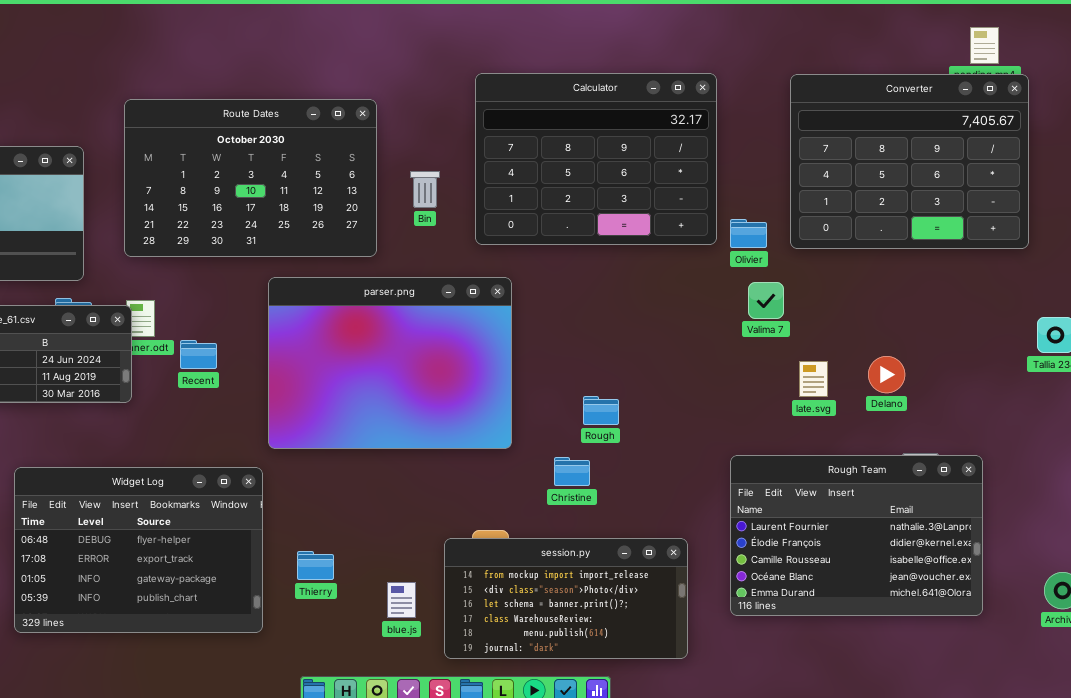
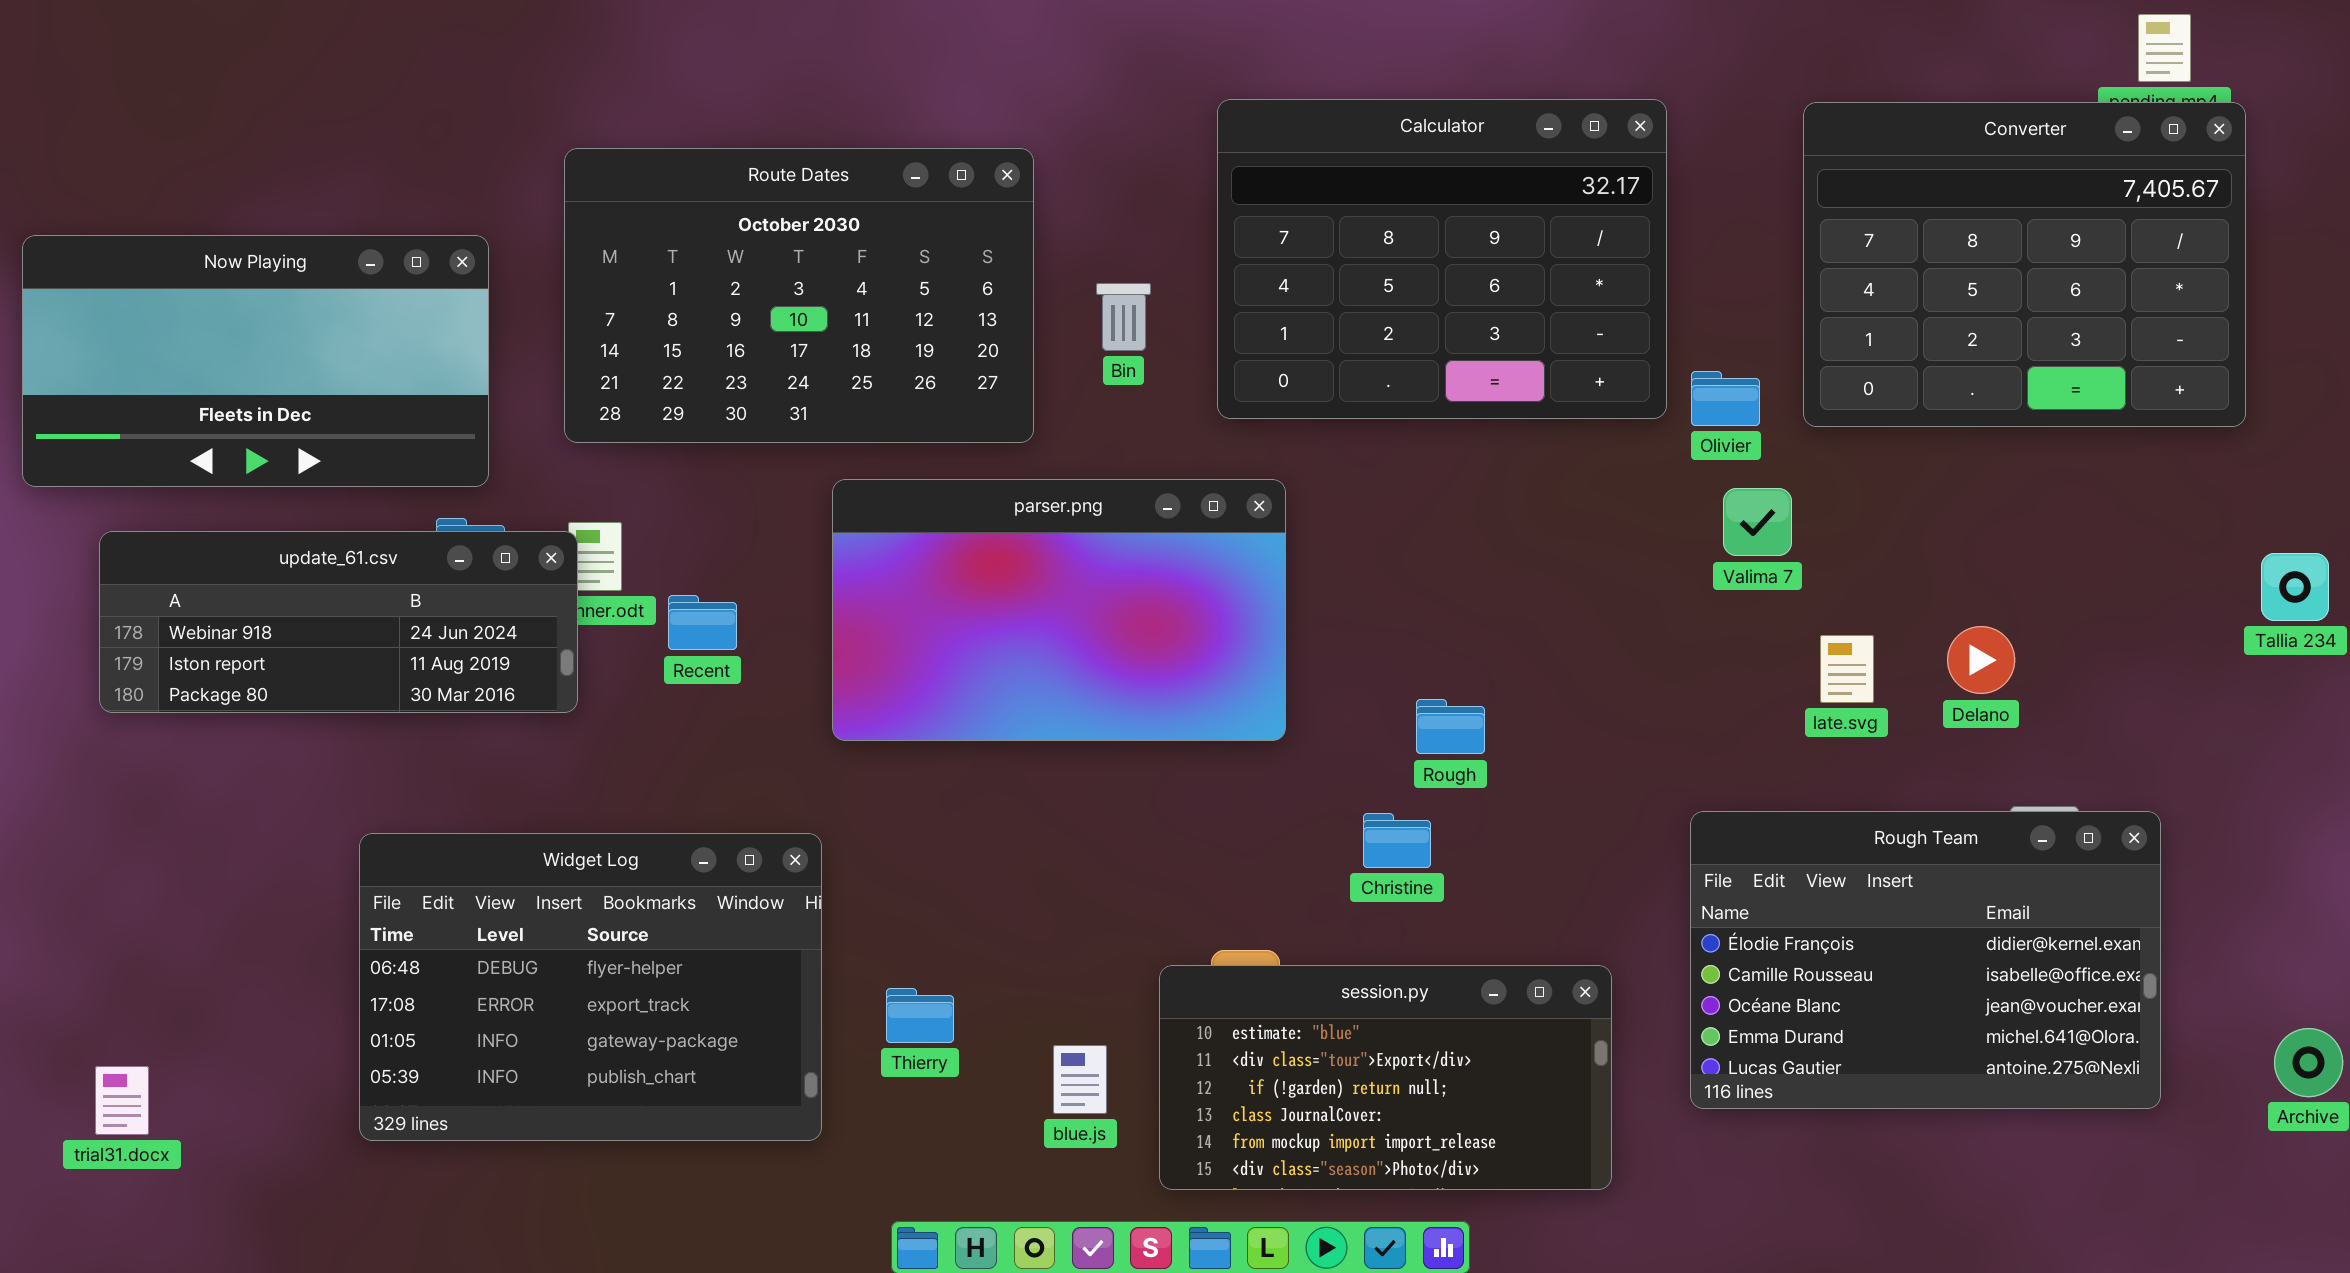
parser.png: [268,277,512,449] -> [832,479,1286,741], resized
Rough Team: [730,455,983,616] -> [1690,811,2161,1109], scrolled down 1 row
session.py: [444,538,688,659] -> [1159,965,1612,1190], scrolled up 4 rows

